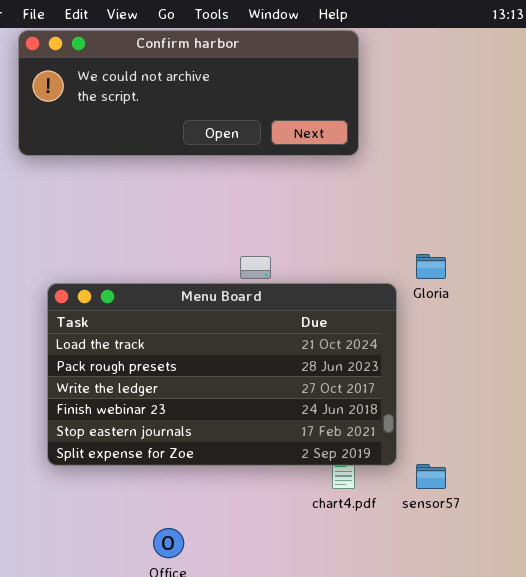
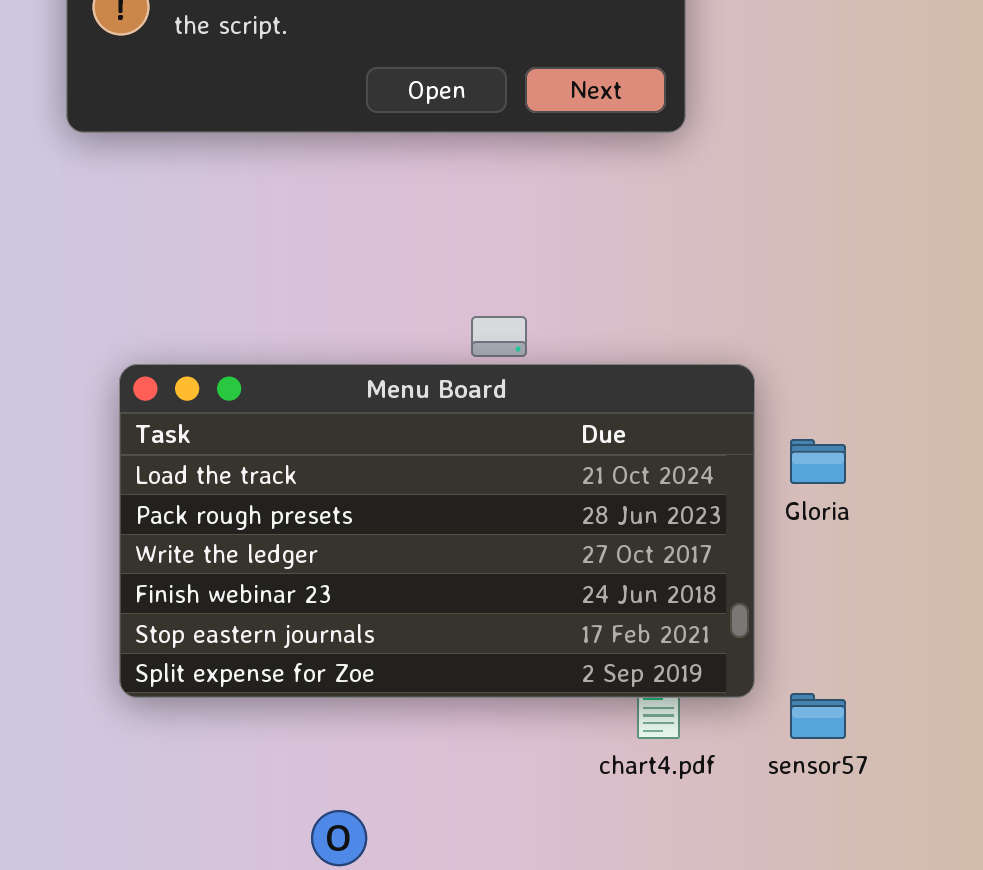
Gloria: [416,254,446,279] -> [790,439,846,484], moved

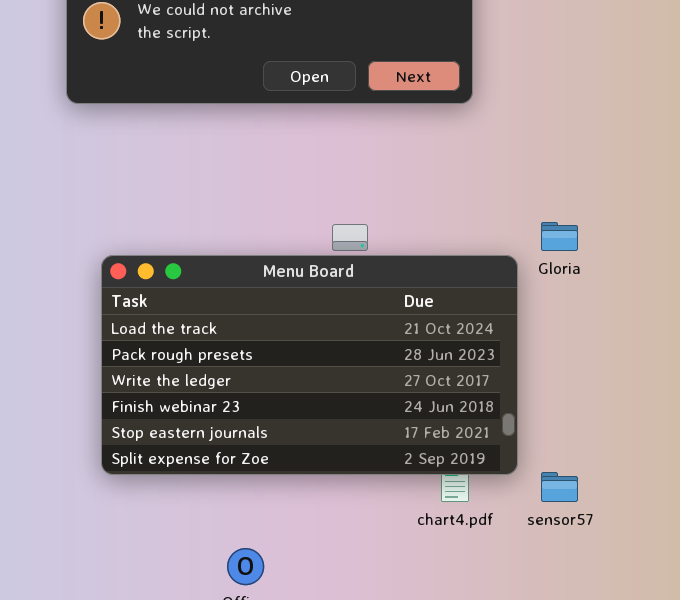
Gloria: [790,439,846,484] -> [541,222,578,251], moved

